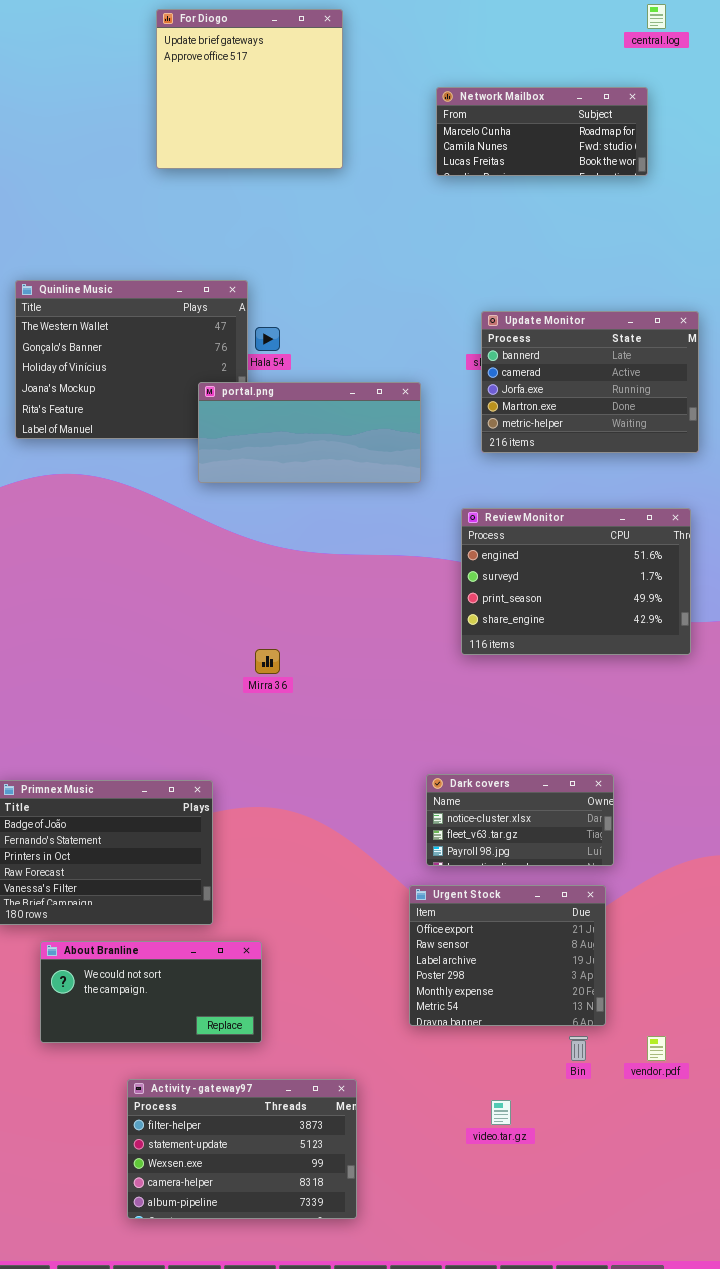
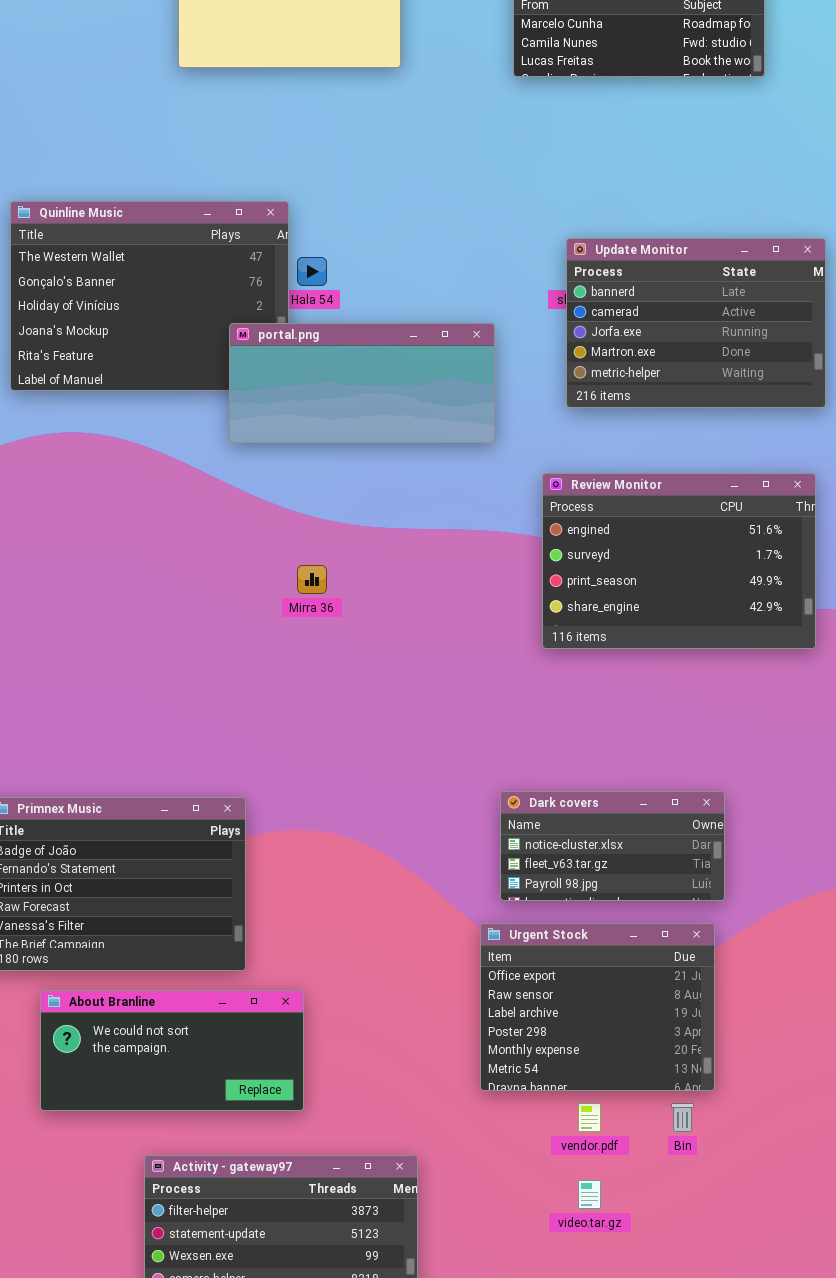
Mirra 36: [255,649,280,674] -> [297,565,327,594], moved
vendor.pdf: [647,1036,666,1061] -> [578,1103,601,1132], moved

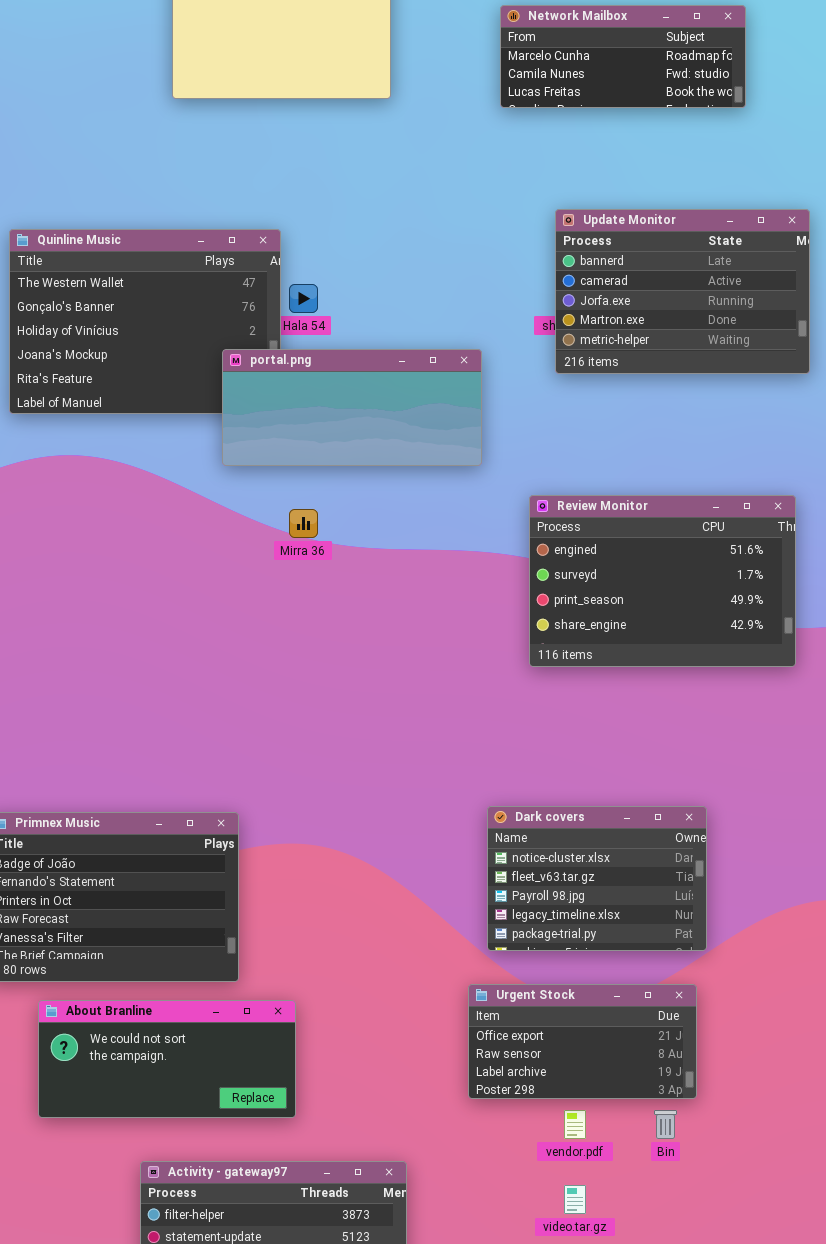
Update Monitor: [566,238,826,408] -> [555,209,810,374], moved
Mirra 36: [297,565,327,594] -> [289,509,318,538], moved
Dark covers: [500,791,725,901] -> [487,806,707,951], resized
Urgent Stock: [480,923,715,1091] -> [468,984,697,1099], resized

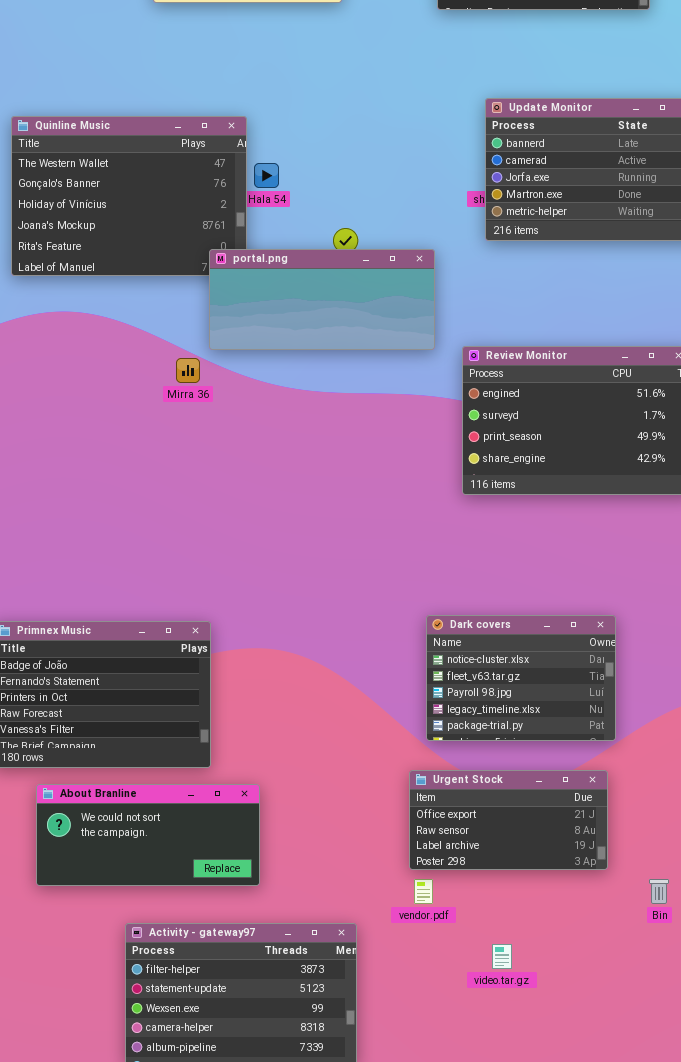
portal.png: [222,349,482,466] -> [209,249,435,350], moved
Mirra 36: [289,509,318,538] -> [176,358,200,383], moved
vendor.pdf: [564,1110,586,1139] -> [414,879,433,904], moved
Bin: [654,1110,677,1139] -> [649,879,669,904], moved

